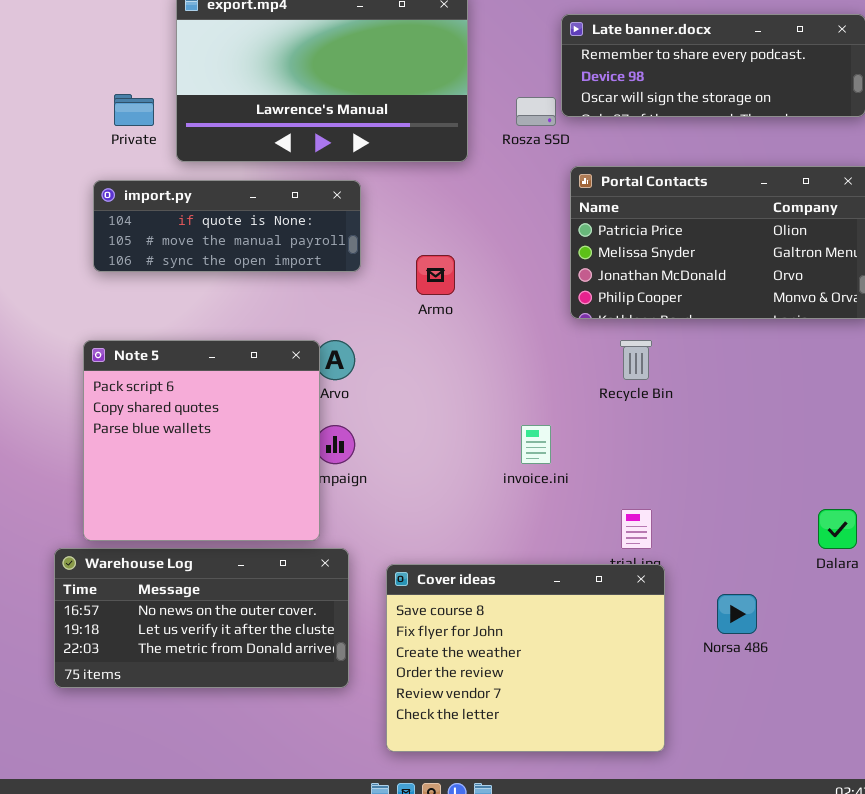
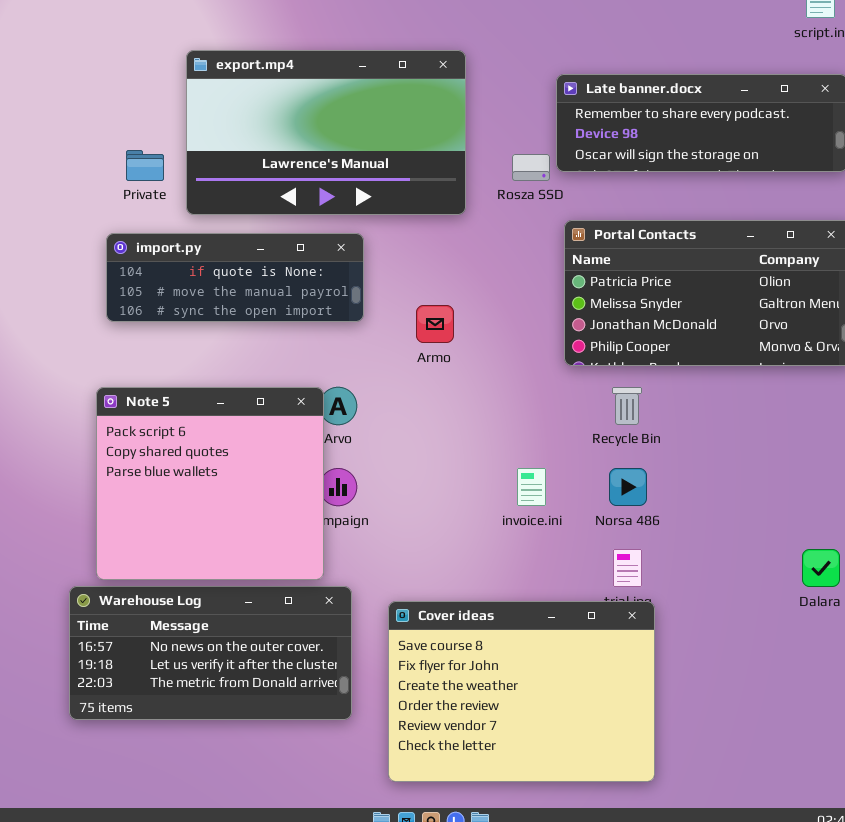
Norsa 486: [717,594,757,634] -> [609,468,647,506], moved

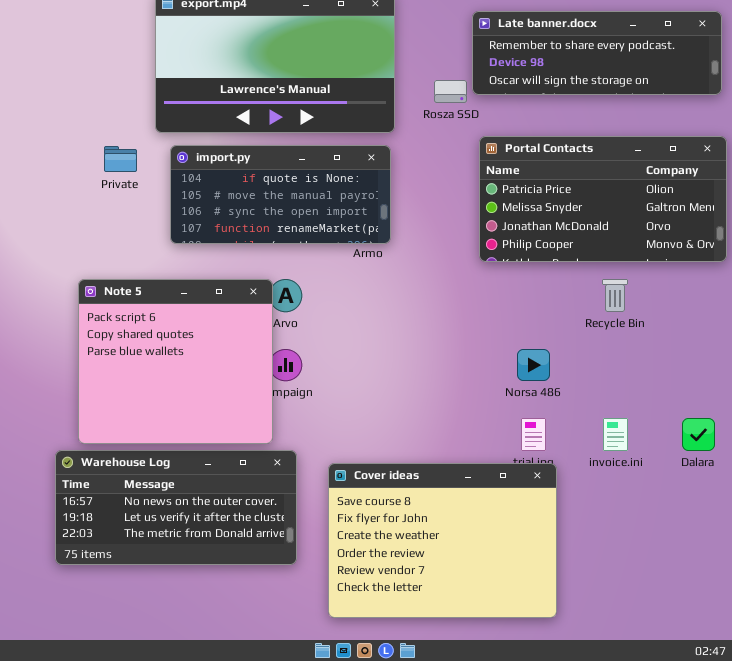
Private: [126,150,164,181] -> [104,146,137,172], moved
import.py: [106,233,364,322] -> [170,145,391,244], moved, resized
Recycle Bin: [612,387,642,425] -> [602,279,628,312], moved
invoice.ini: [517,468,546,506] -> [603,418,628,451], moved

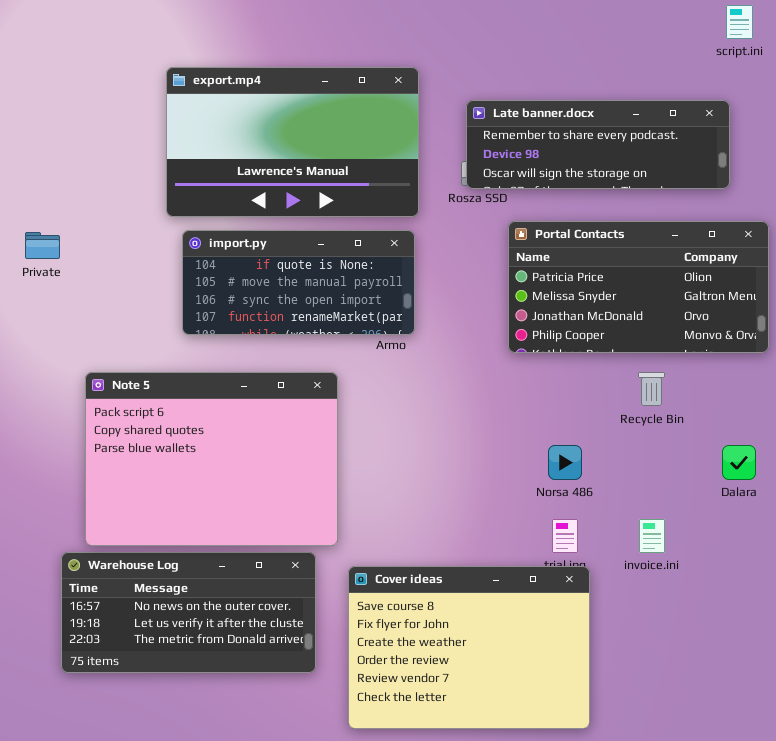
Late banner.docx: [472,11,722,95] -> [466,100,730,189], moved
Private: [104,146,137,172] -> [25,232,60,259], moved
Note 5: [78,279,273,444] -> [85,372,338,546], resized
Dalara: [682,418,715,451] -> [722,445,756,480], moved

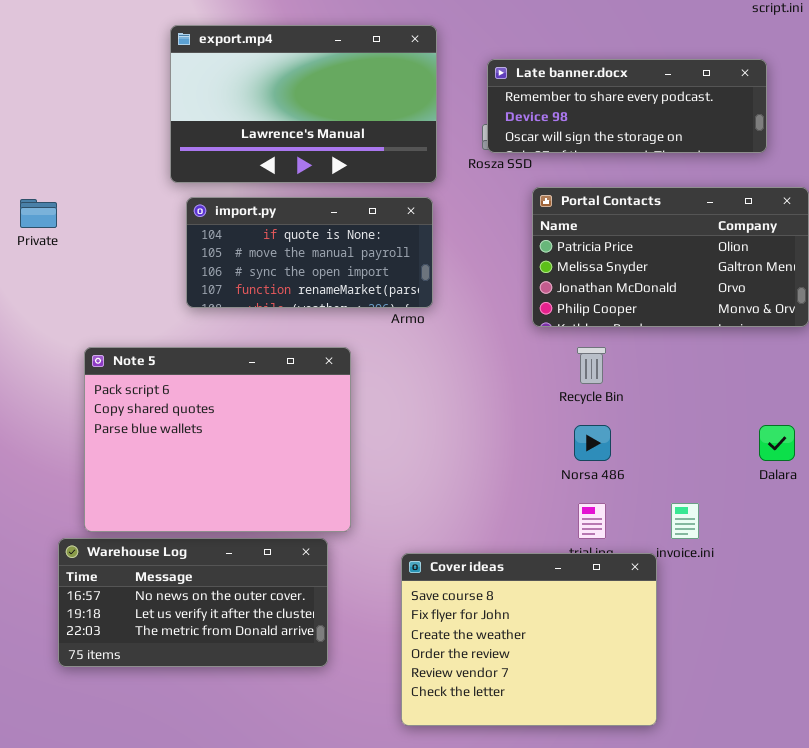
Recycle Bin: [638,372,665,406] -> [577,347,606,384], moved
Cover ideas: [348,566,590,729] -> [401,553,657,726], moved

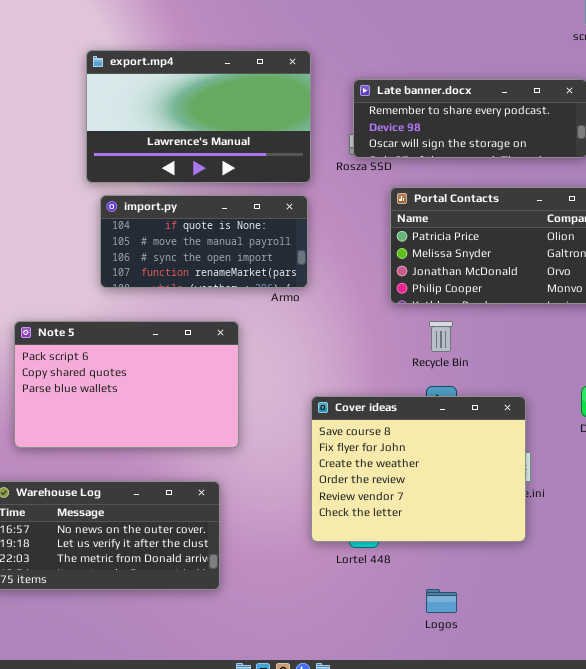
Note 5: [84,347,351,532] -> [14,321,239,448], resized
Cover ideas: [401,553,657,726] -> [311,396,526,542], moved

